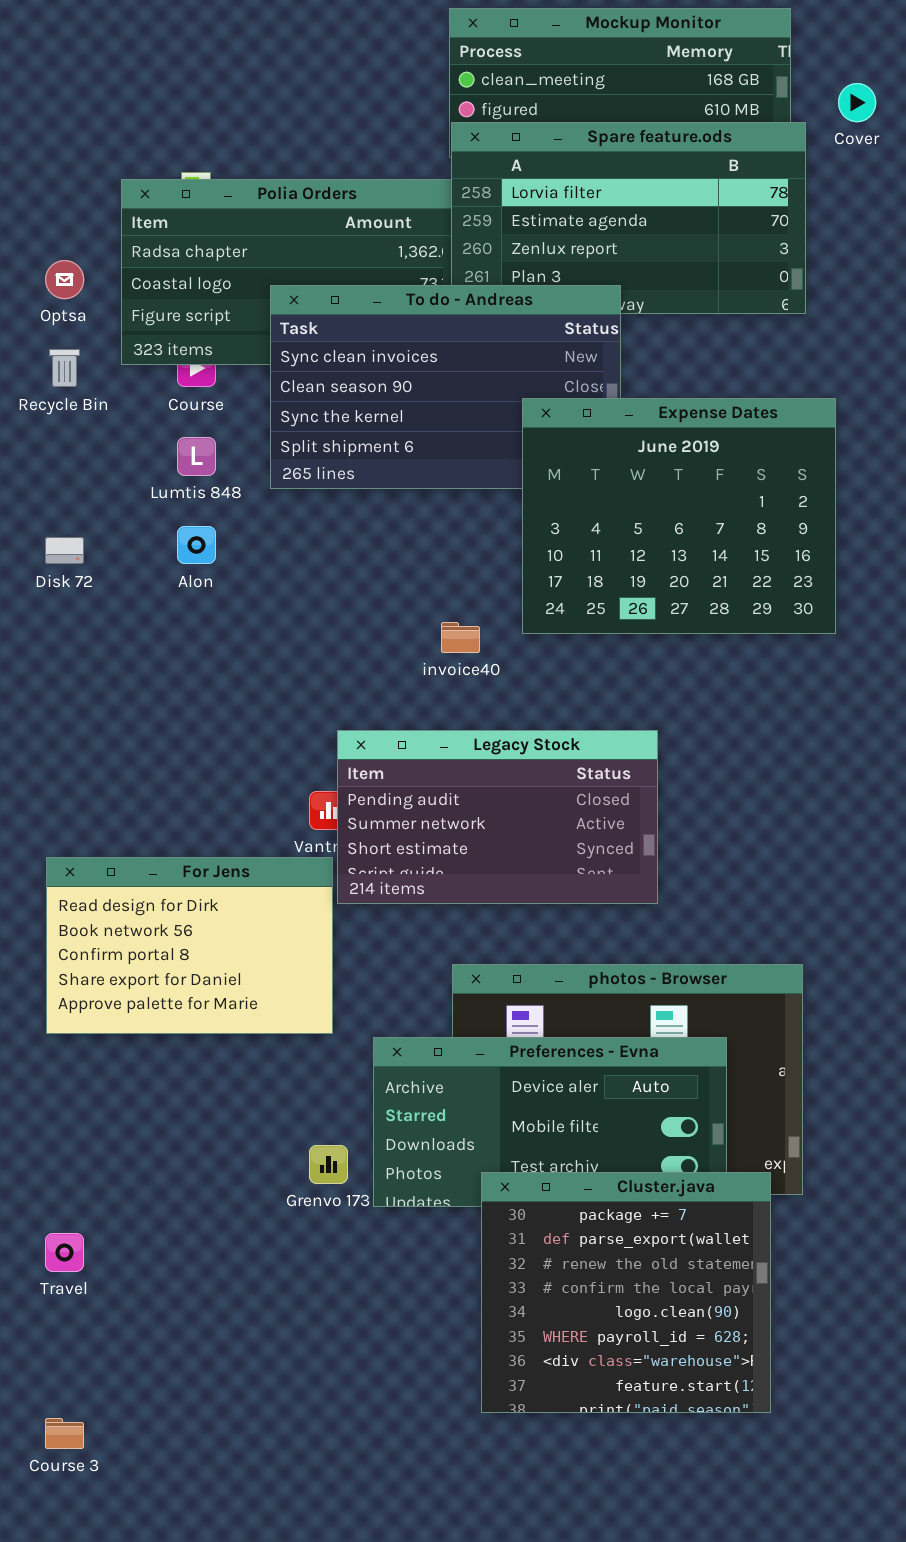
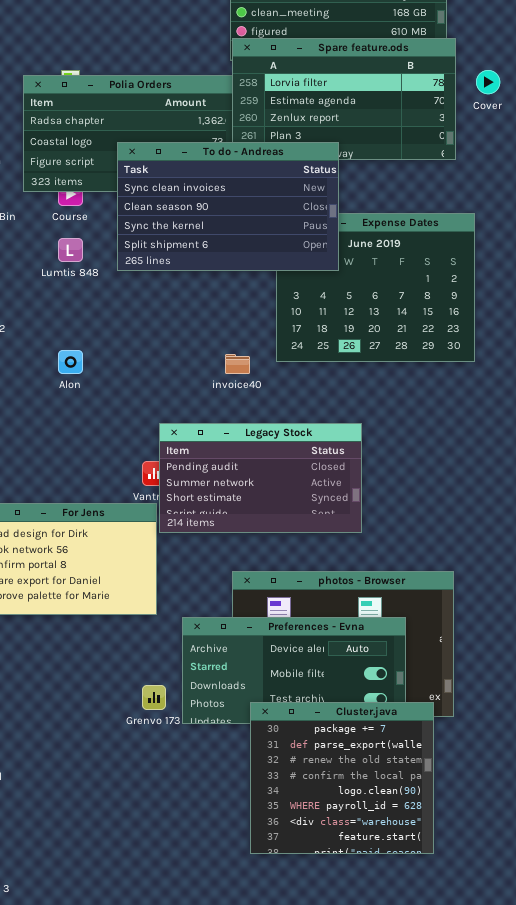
Cover: [838,83,876,122] -> [476,70,500,94], moved
To do - Andreas: [270,285,621,489] -> [117,142,339,271], raised
Alon: [177,526,216,564] -> [58,350,83,374], moved

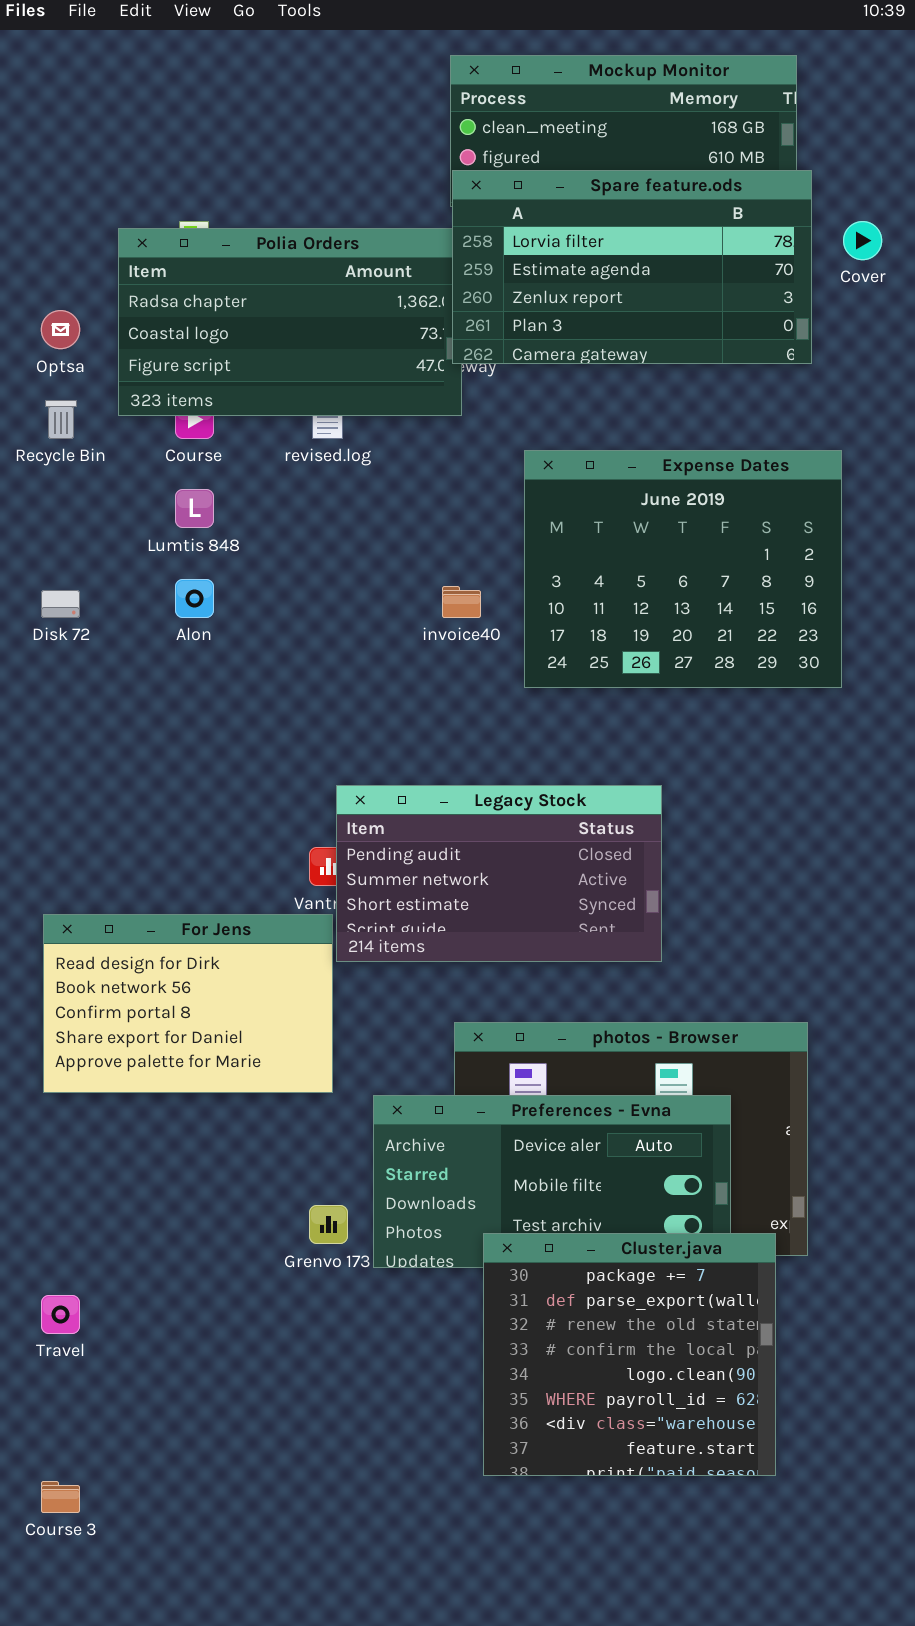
To do - Andreas: [117,142,339,271] -> none, closed
Alon: [58,350,83,374] -> [175,579,214,618], moved
invoice40: [225,354,250,374] -> [442,586,481,618], moved

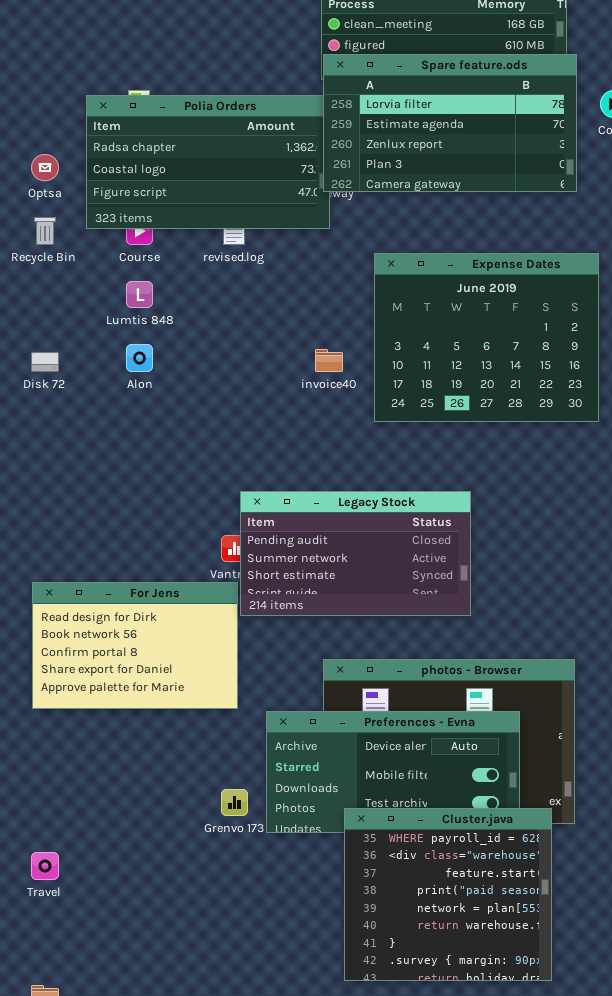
Cluster.java: [483,1233,776,1476] -> [344,808,552,981], scrolled down 5 rows

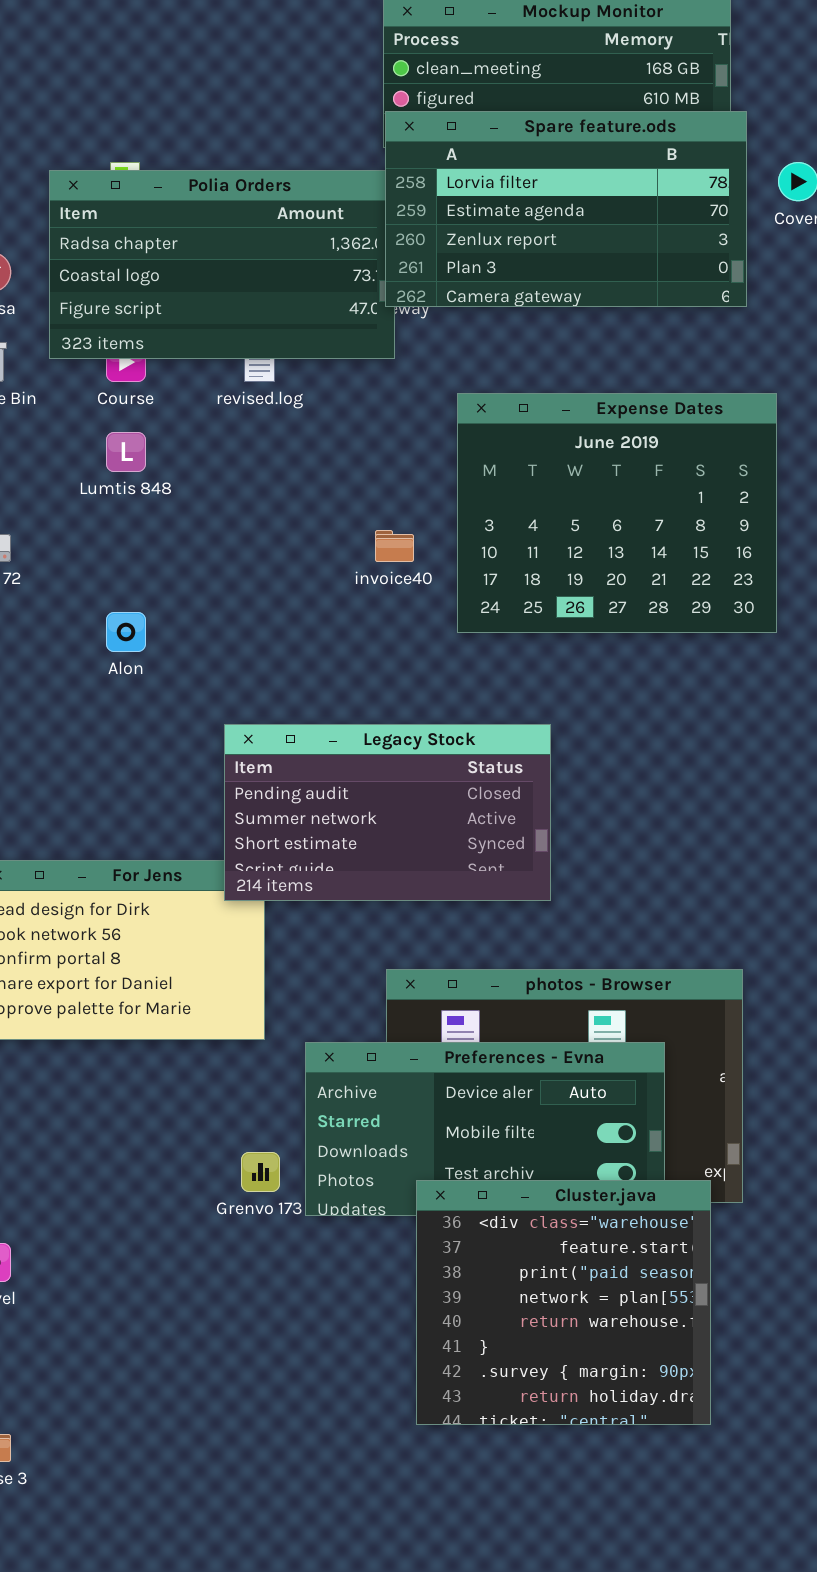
Alon: [126,344,153,372] -> [106,612,146,652], moved
Legacy Stock: [240,491,471,616] -> [224,724,551,901], moved
Cluster.java: [344,808,552,981] -> [416,1180,711,1425], scrolled down 1 row

